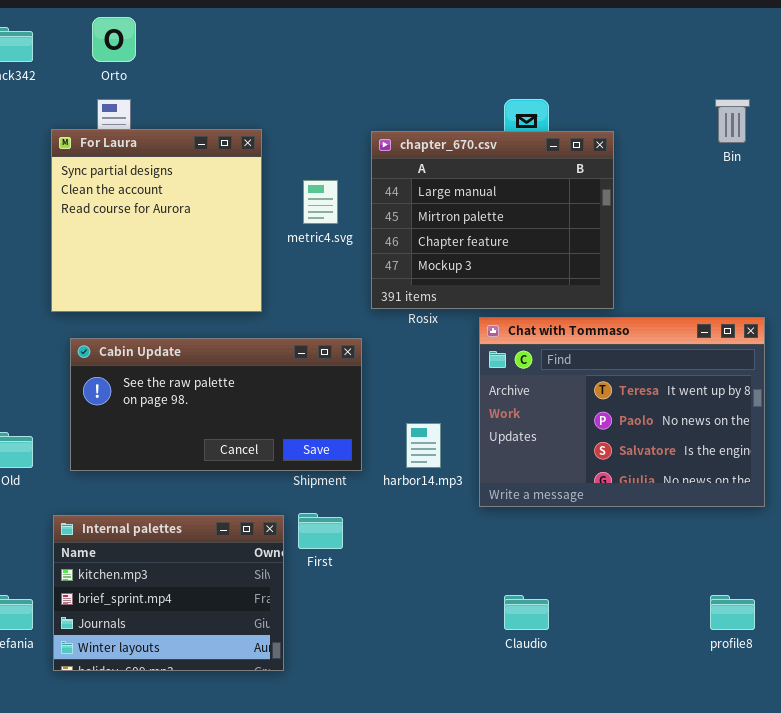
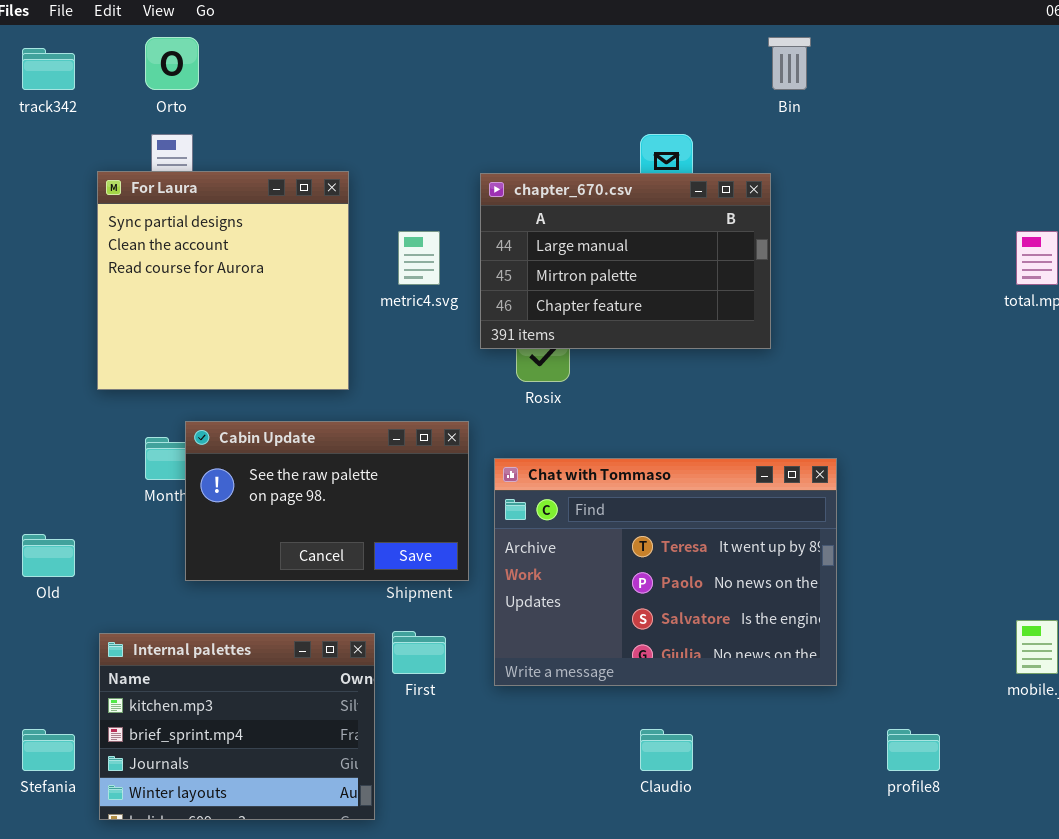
Bin: [715,99,750,143] -> [768,37,811,90], moved
chapter_670.csv: [371,131,614,309] -> [480,173,771,349], resized
Chat with Tommaso: [479,317,765,507] -> [494,458,837,686], moved
Cabin Update: [70,338,362,471] -> [185,421,469,581], resized

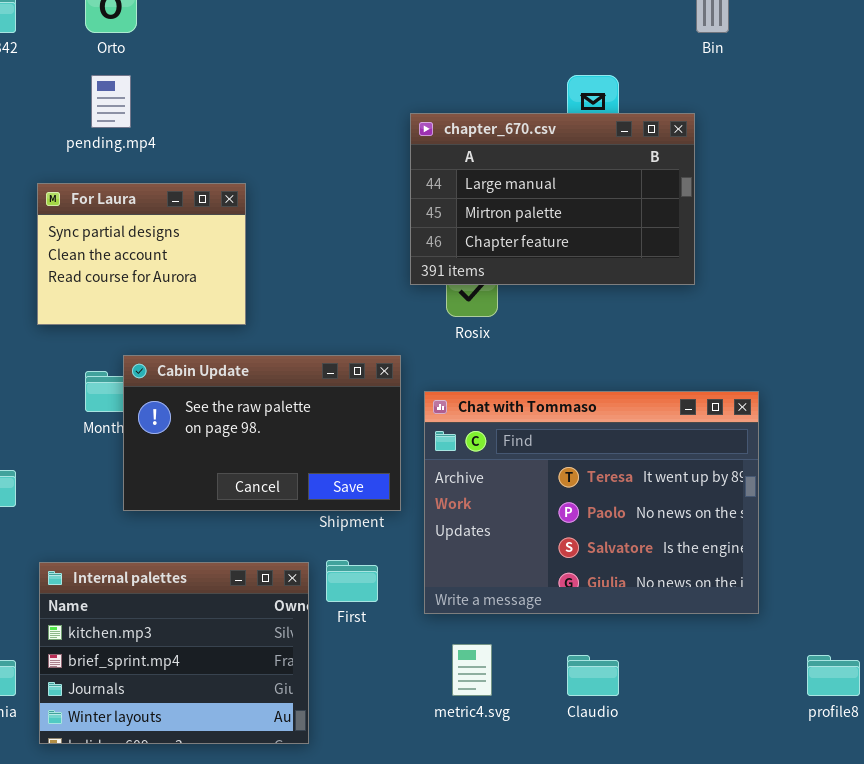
For Laura: [97,171,349,390] -> [37,183,246,325], resized
metric4.svg: [398,231,440,285] -> [452,644,492,696], moved

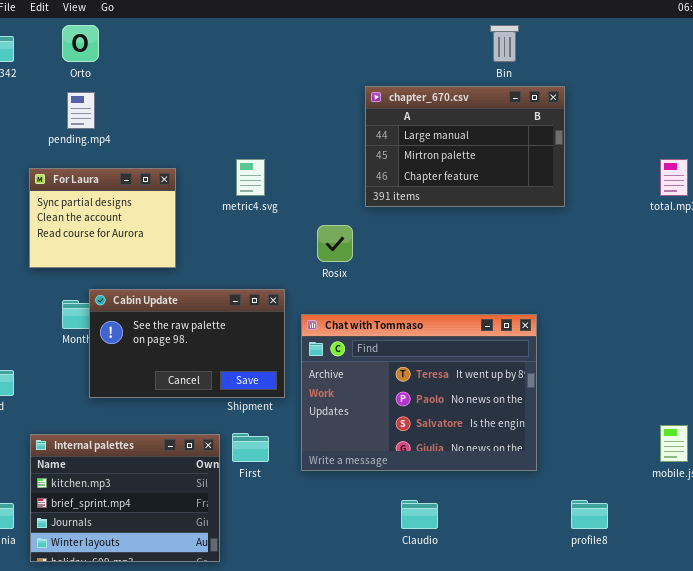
chapter_670.csv: [410,113,695,285] -> [365,86,565,207], moved
metric4.svg: [452,644,492,696] -> [236,159,265,196], moved

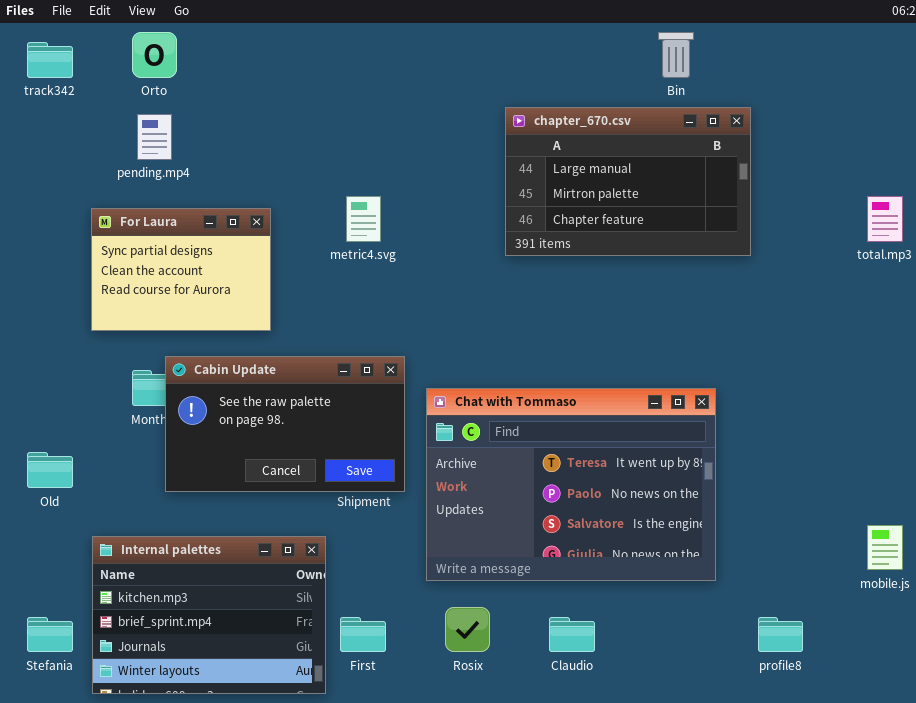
Rosix: [317,225,353,262] -> [445,607,490,652], moved
First: [232,433,269,462] -> [340,617,386,652], moved

